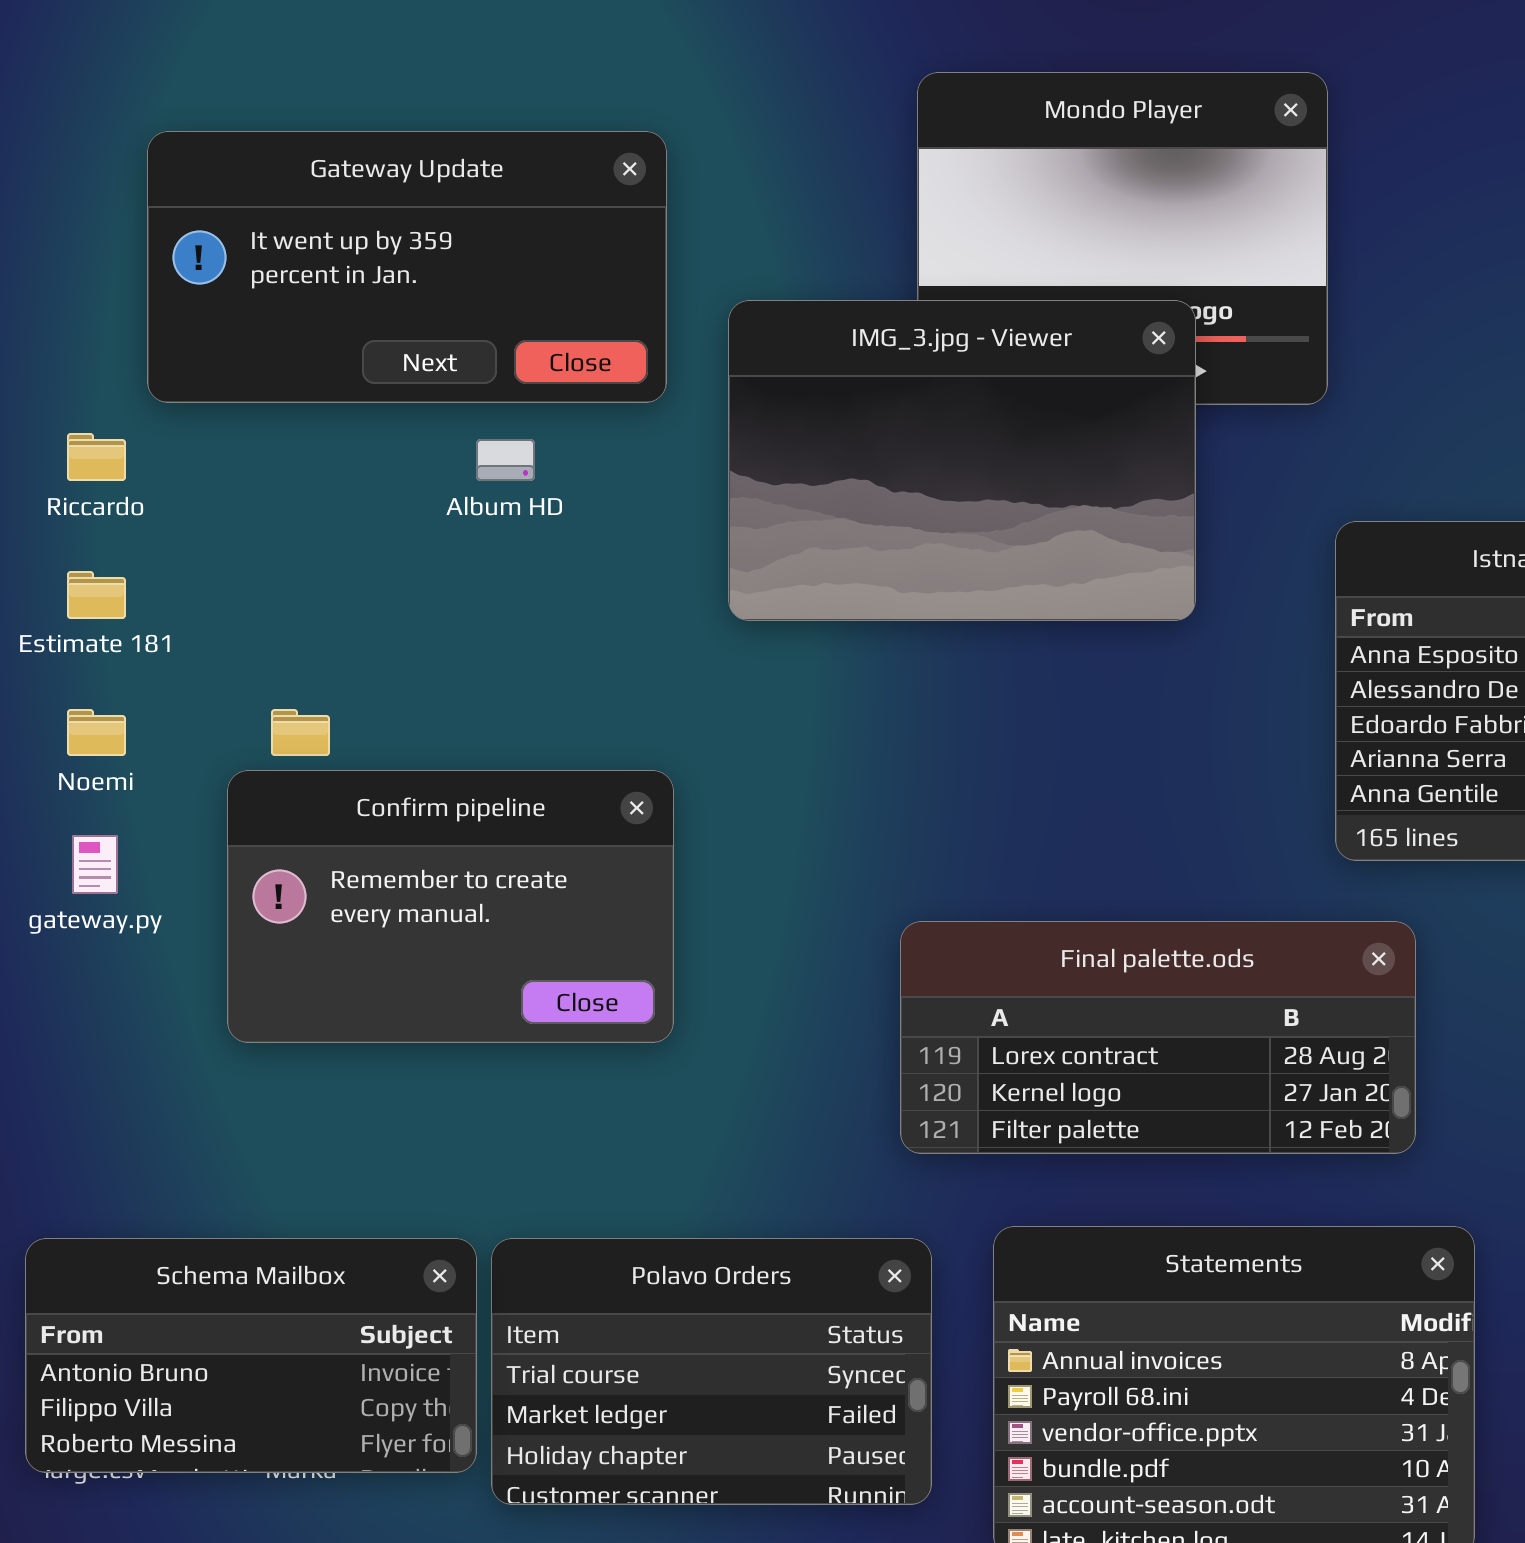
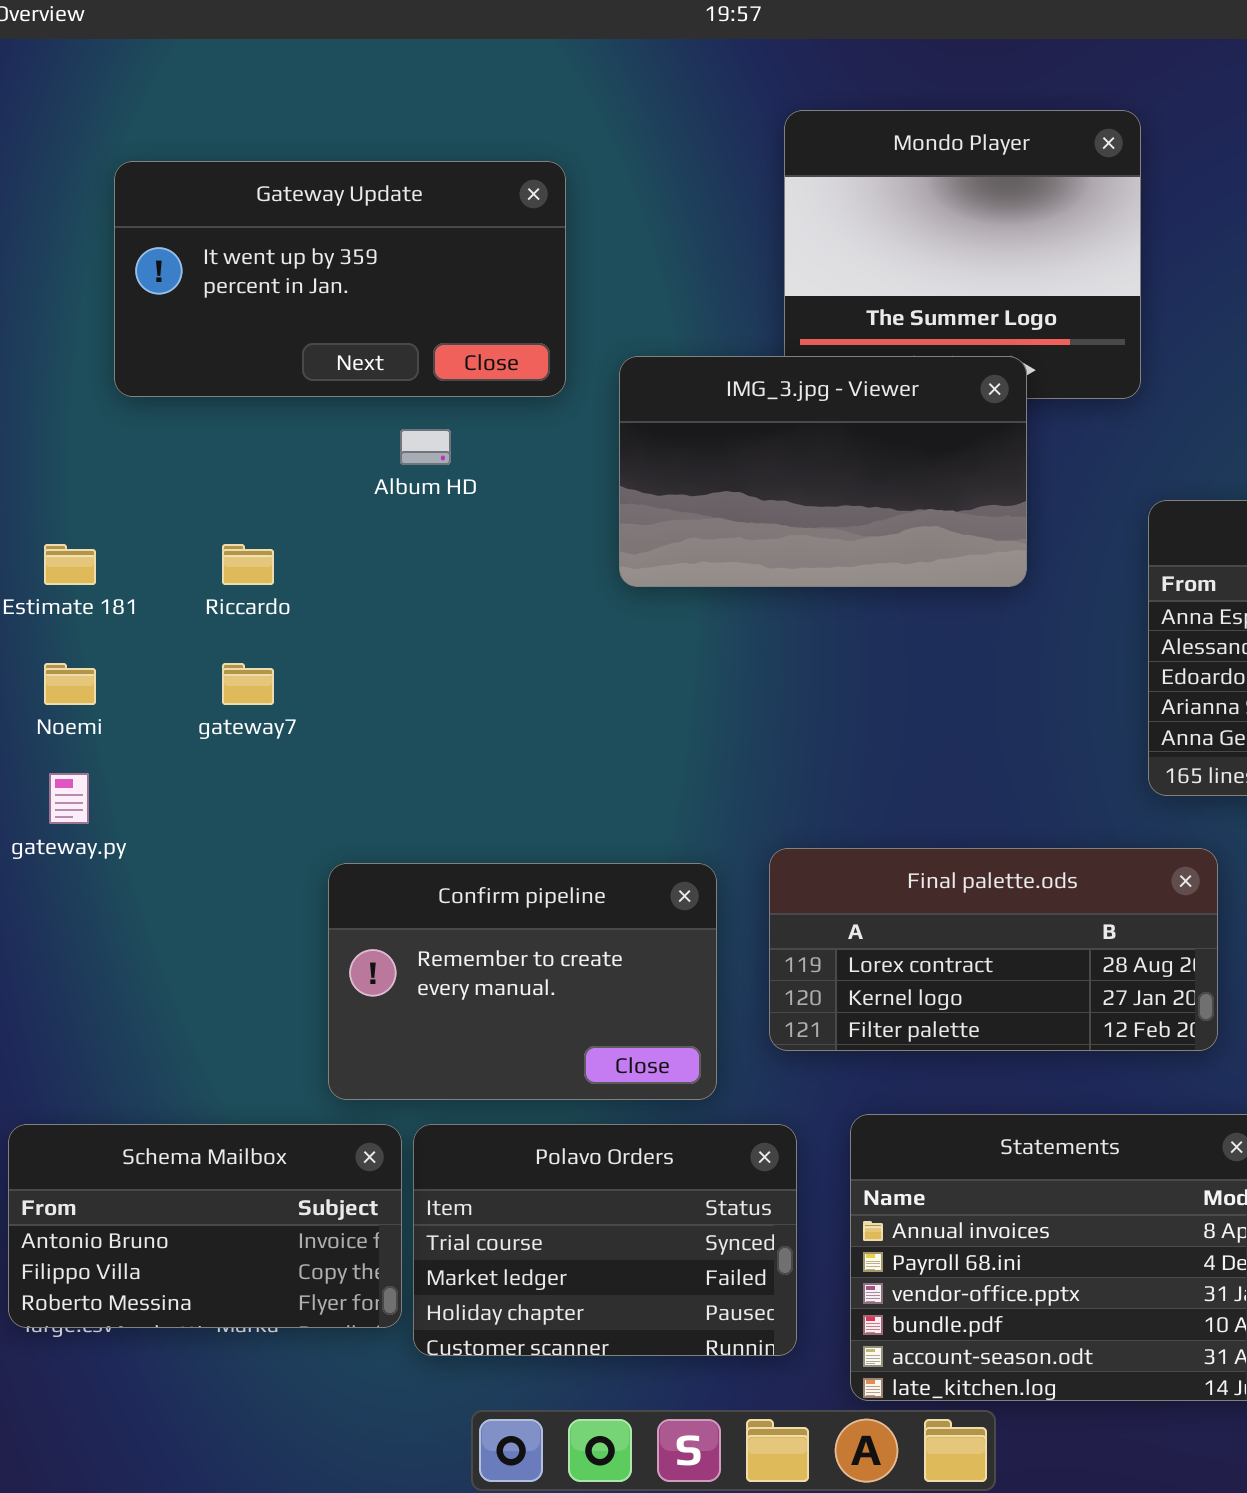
IMG_3.jpg - Viewer: [728,300,1196,621] -> [619,356,1027,587], resized
Riccardo: [67,433,126,481] -> [222,544,274,585], moved
Confirm pipeline: [227,770,674,1043] -> [328,863,717,1100], moved

